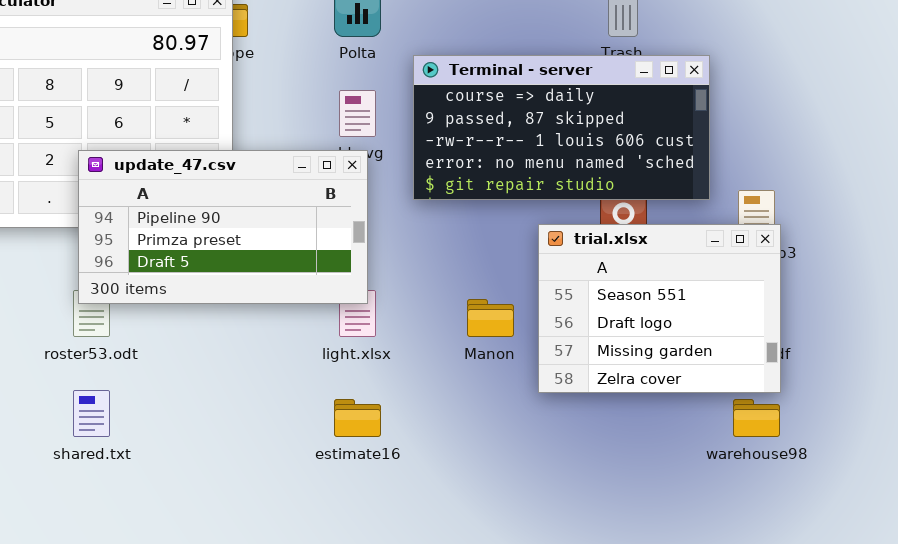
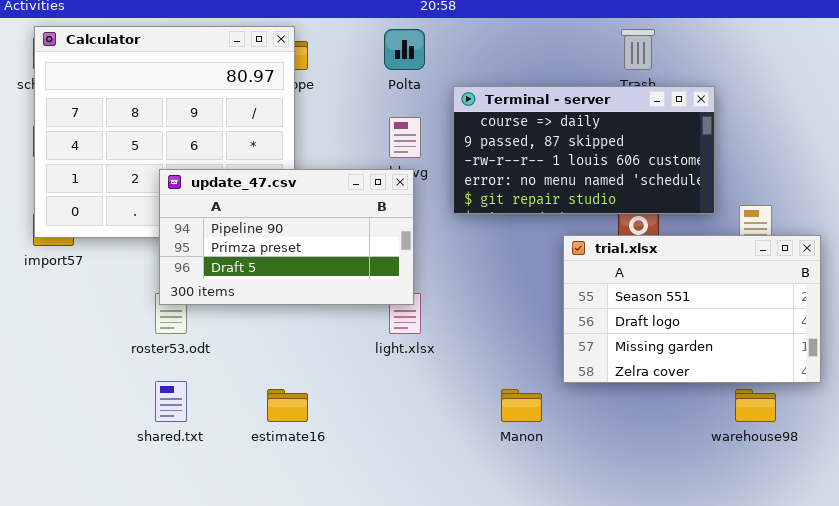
trial.xlsx: [538,224,781,393] -> [563,235,821,383], resized
Manon: [467,299,514,337] -> [501,389,542,422], moved
estimate16: [334,399,381,437] -> [267,389,308,422], moved

